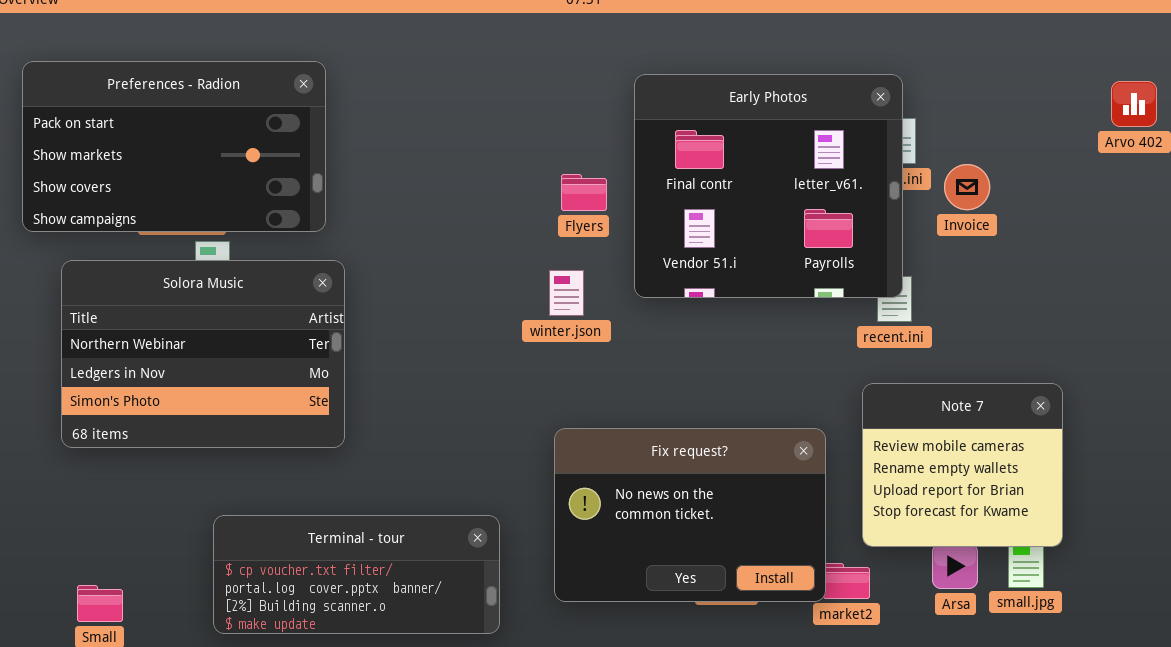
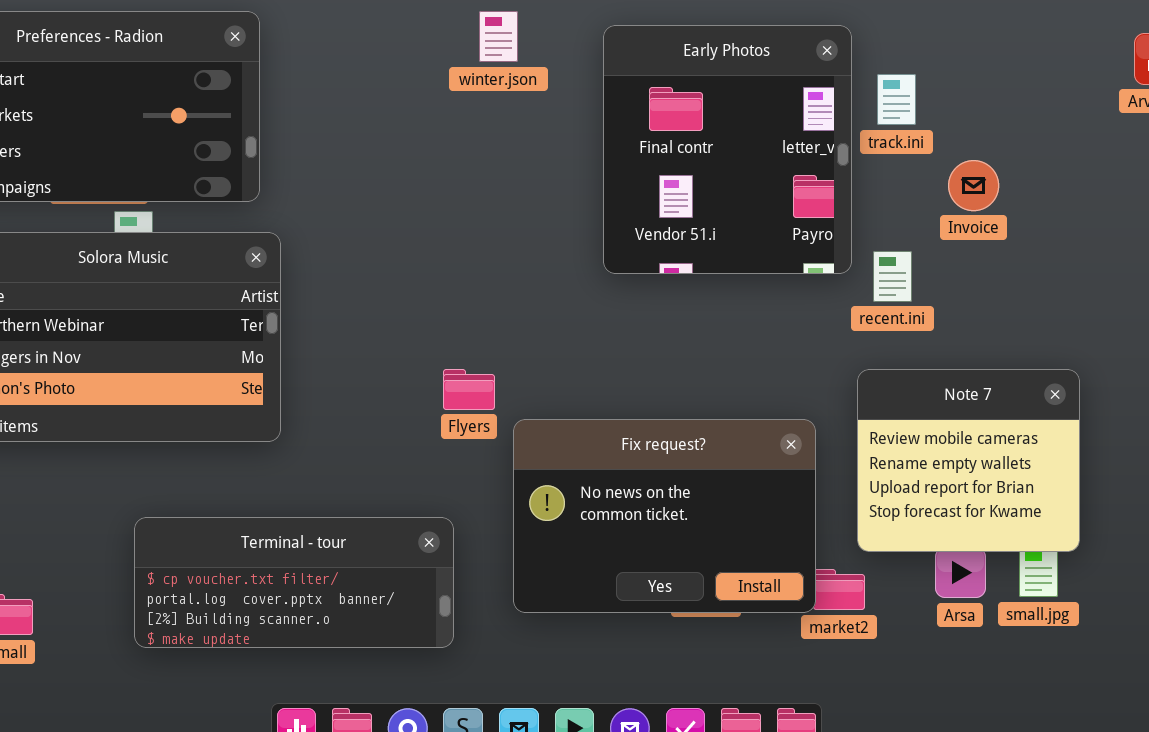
Early Photos: [634,74,903,298] -> [603,25,852,274], resized
Invoice: [944,164,990,210] -> [948,160,999,211], moved
Flyers: [561,174,607,211] -> [443,369,495,410], moved
winter.json: [549,270,584,316] -> [479,11,518,62], moved

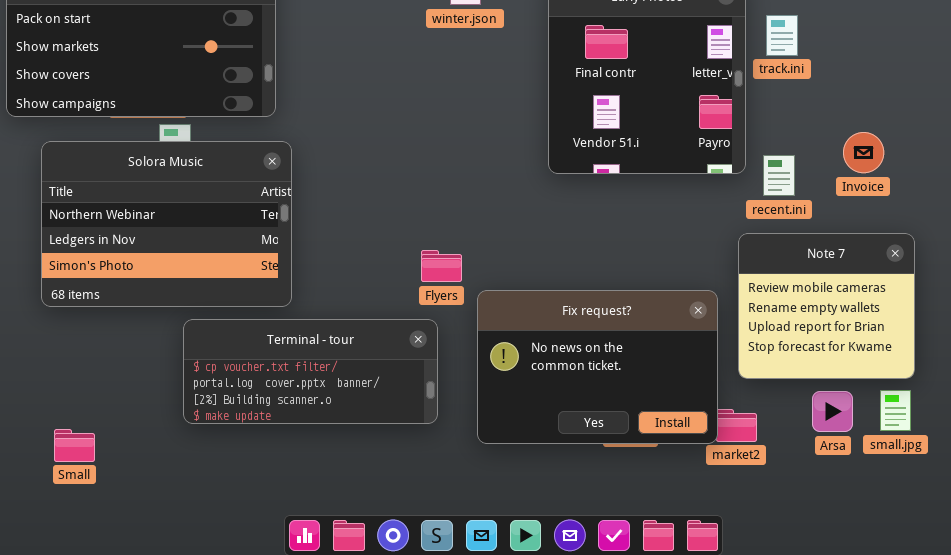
Invoice: [948,160,999,211] -> [843,132,884,173], moved
Note 7: [857,369,1080,552] -> [738,233,915,379], moved
Terminal - tour: [134,517,454,648] -> [183,319,438,424], moved

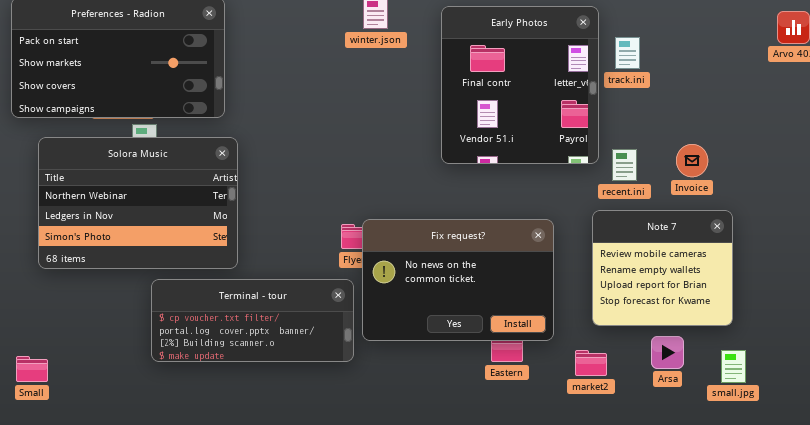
Invoice: [843,132,884,173] -> [676,144,708,177], moved
Fix request?: [477,290,718,444] -> [362,219,554,341], moved
small.jpg: [880,390,911,431] -> [721,350,746,383], moved
Small: [54,429,95,462] -> [16,356,48,382], moved

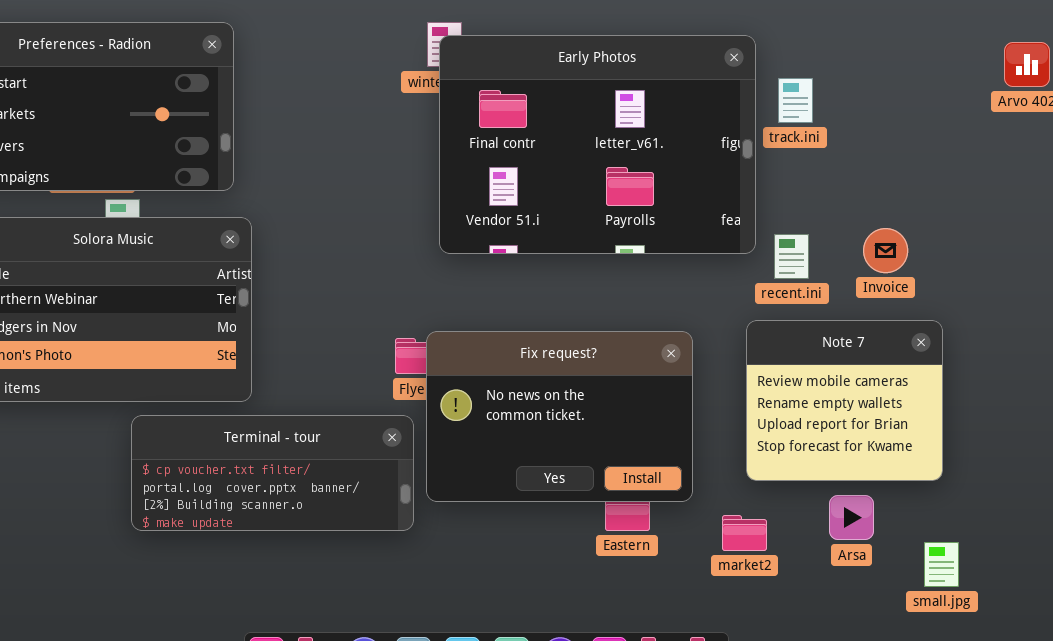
Early Photos: [441,6,599,164] -> [439,35,756,254], resized
small.jpg: [721,350,746,383] -> [924,542,959,587], moved

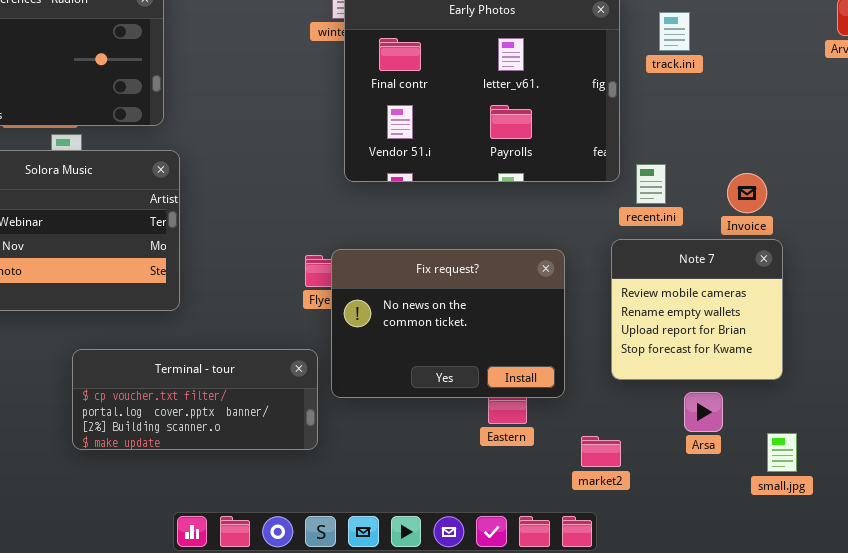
track.ini: [778,78,813,123] -> [659,12,690,51], moved
Invoice: [863,228,908,273] -> [727,173,767,213], moved
Terminal - tour: [131,415,414,531] -> [72,349,318,450], moved
market2: [722,515,767,551] -> [581,436,621,467], moved

